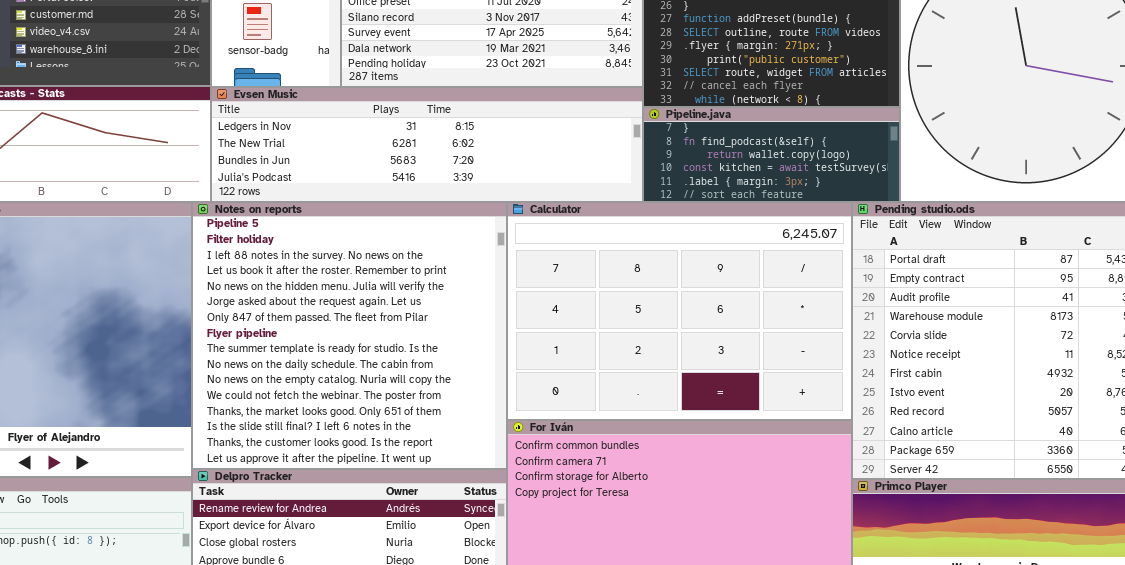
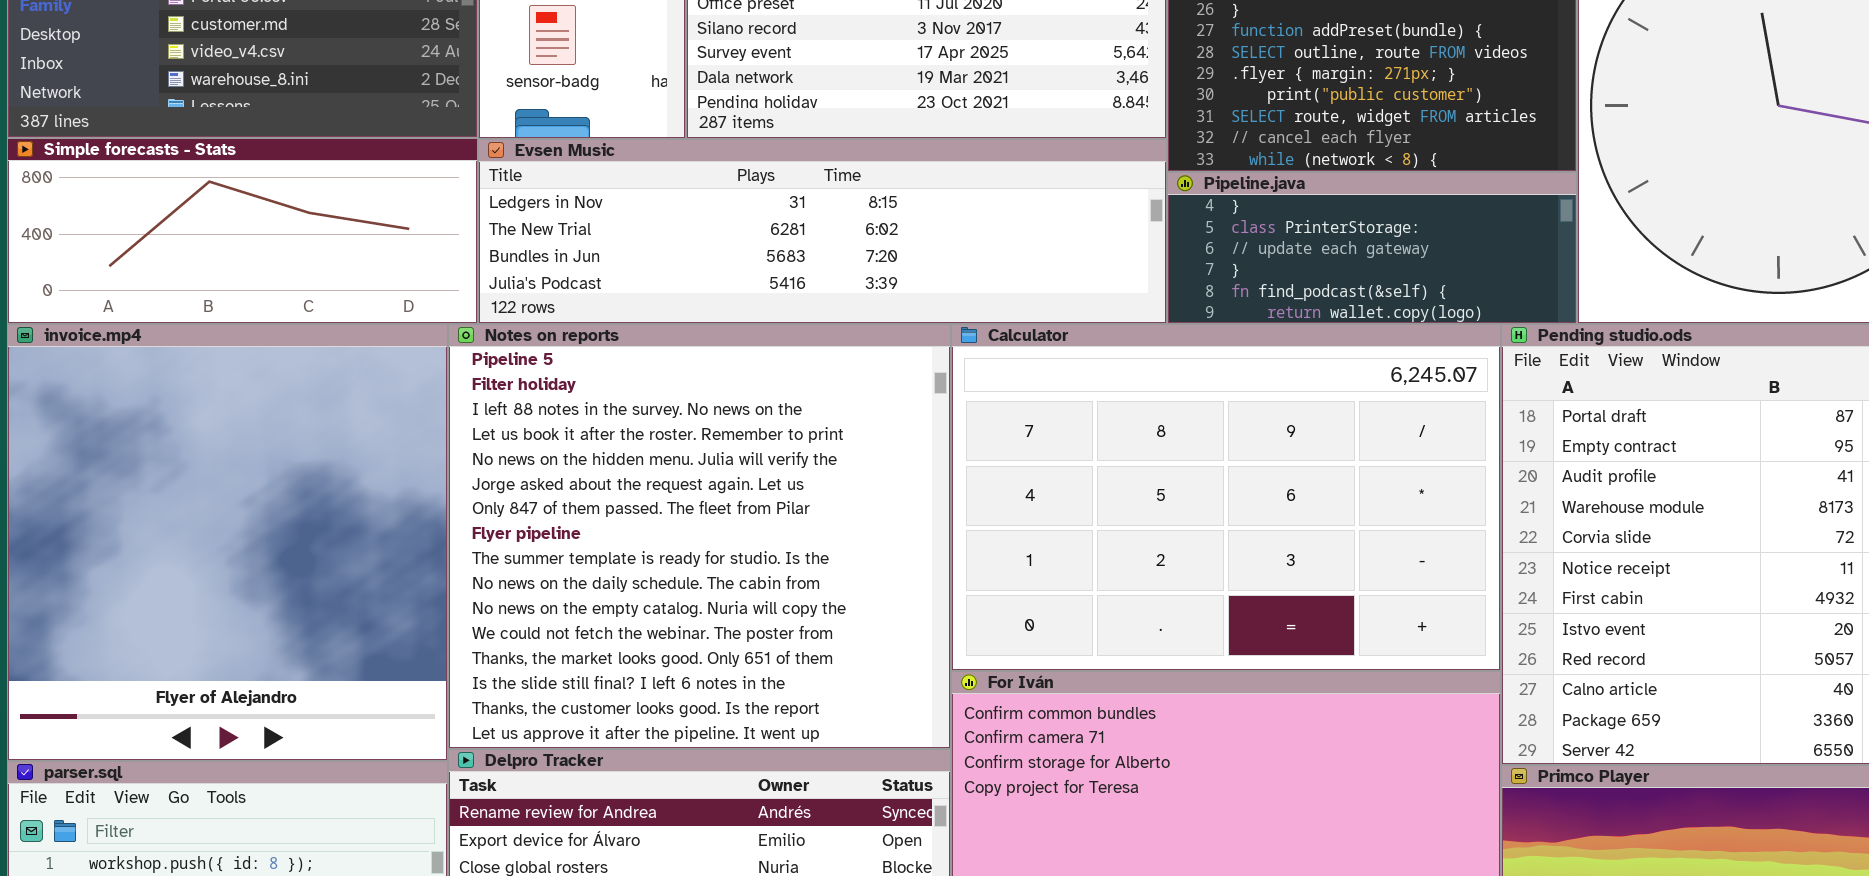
Pipeline.java: [643,107,900,202] -> [1167,172,1577,324], scrolled up 3 rows

